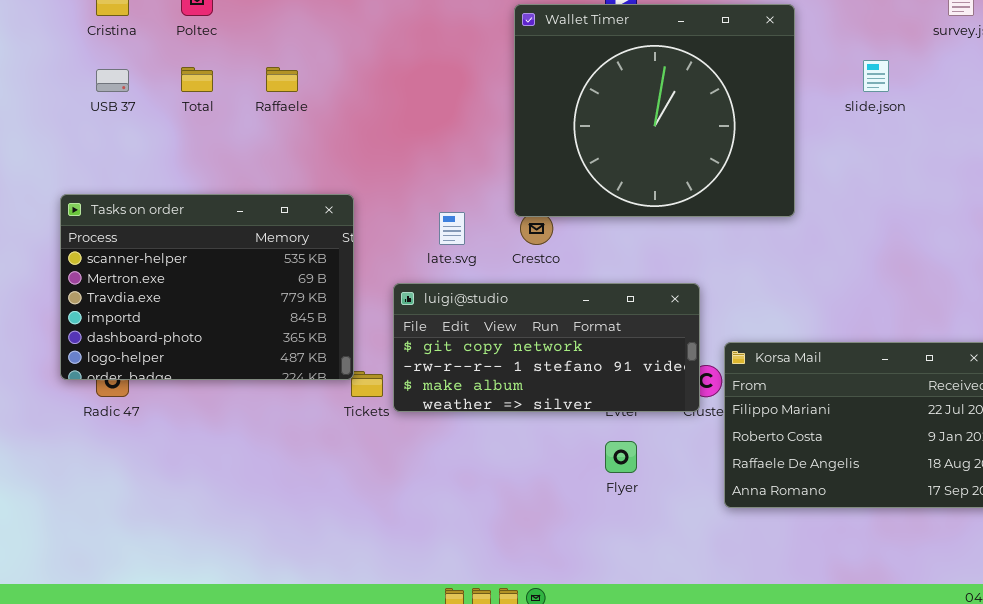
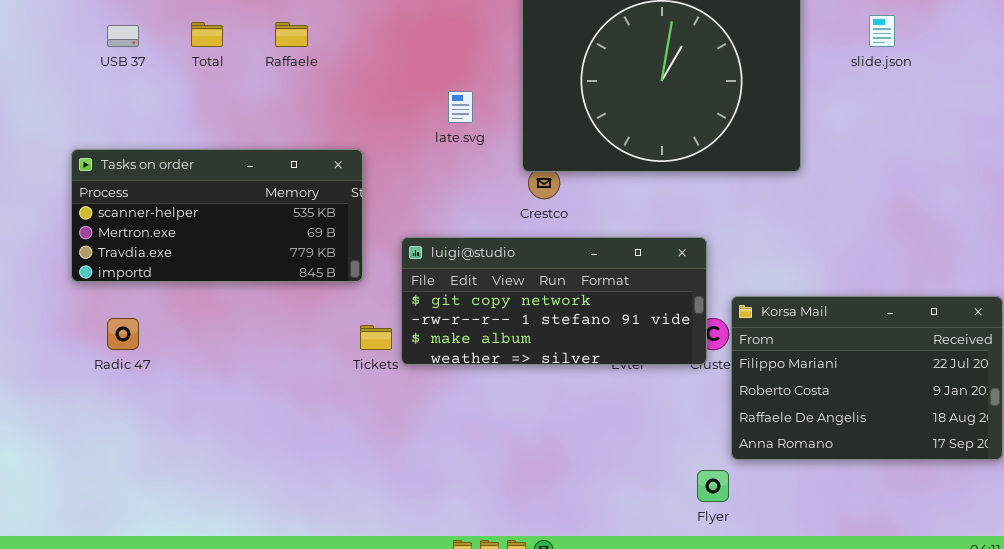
Tasks on order: [60,194,354,380] -> [71,149,363,282], resized
late.svg: [439,212,465,245] -> [448,91,473,123], moved
Flyer: [605,441,637,473] -> [697,470,729,502], moved

